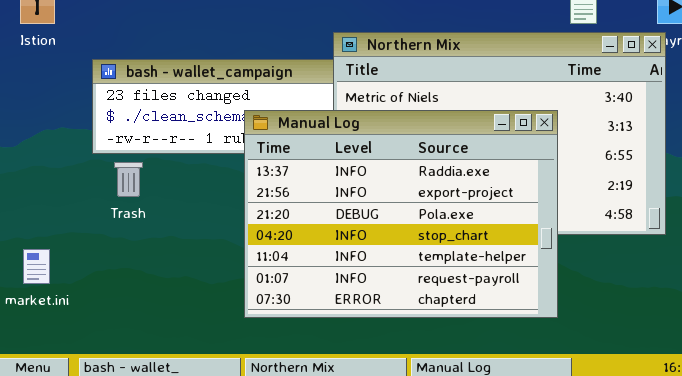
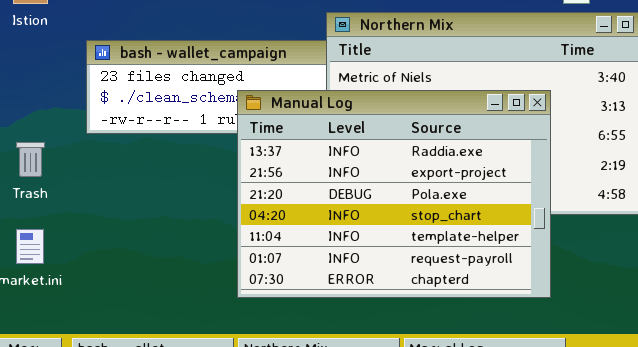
Trash: [114,162,143,197] -> [16,142,45,177], moved

